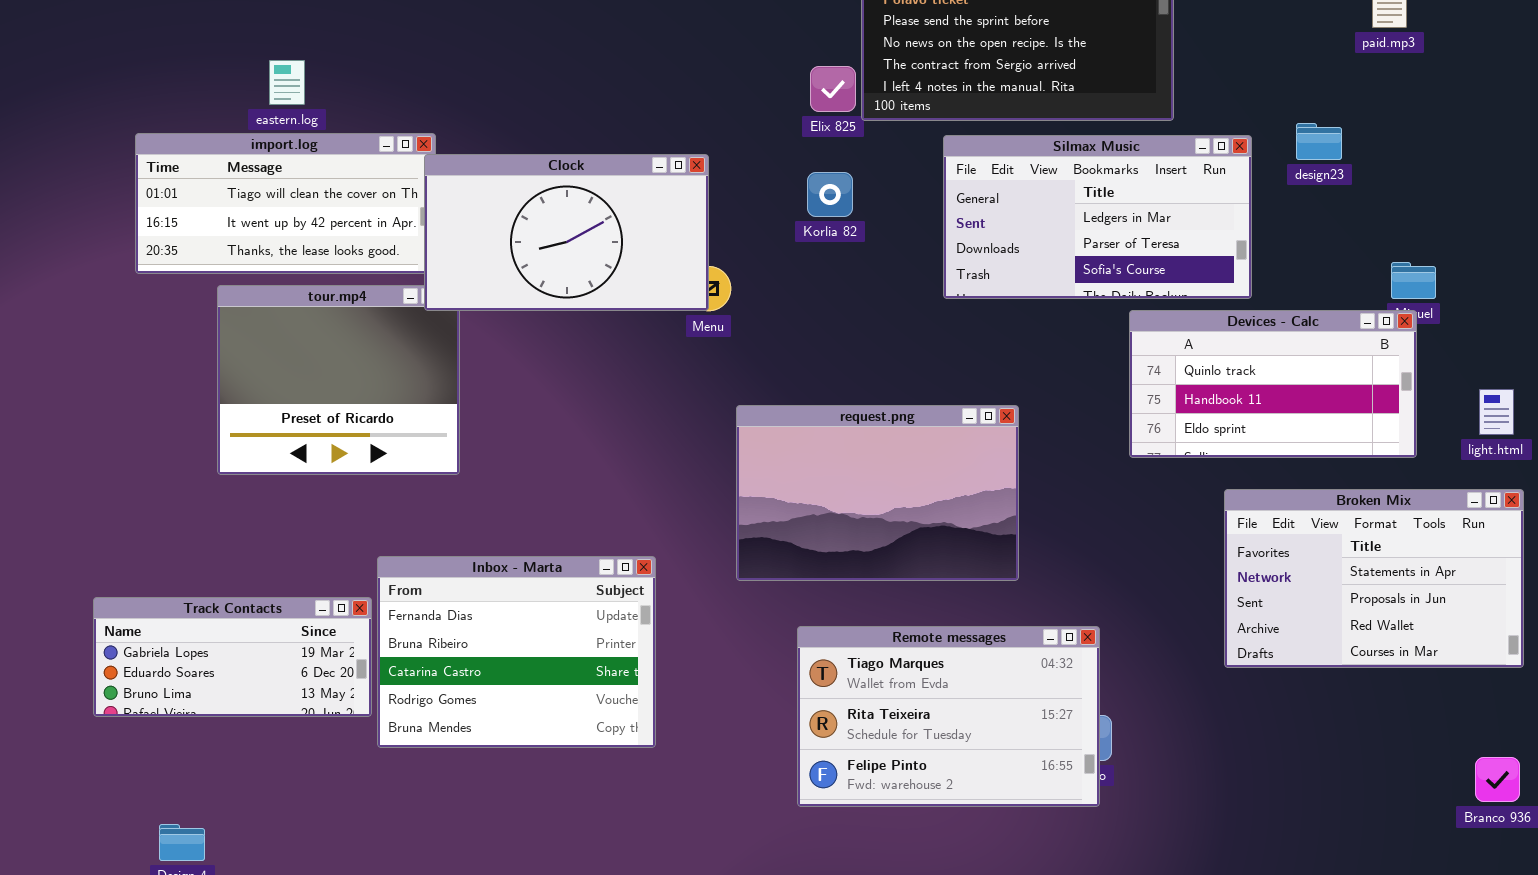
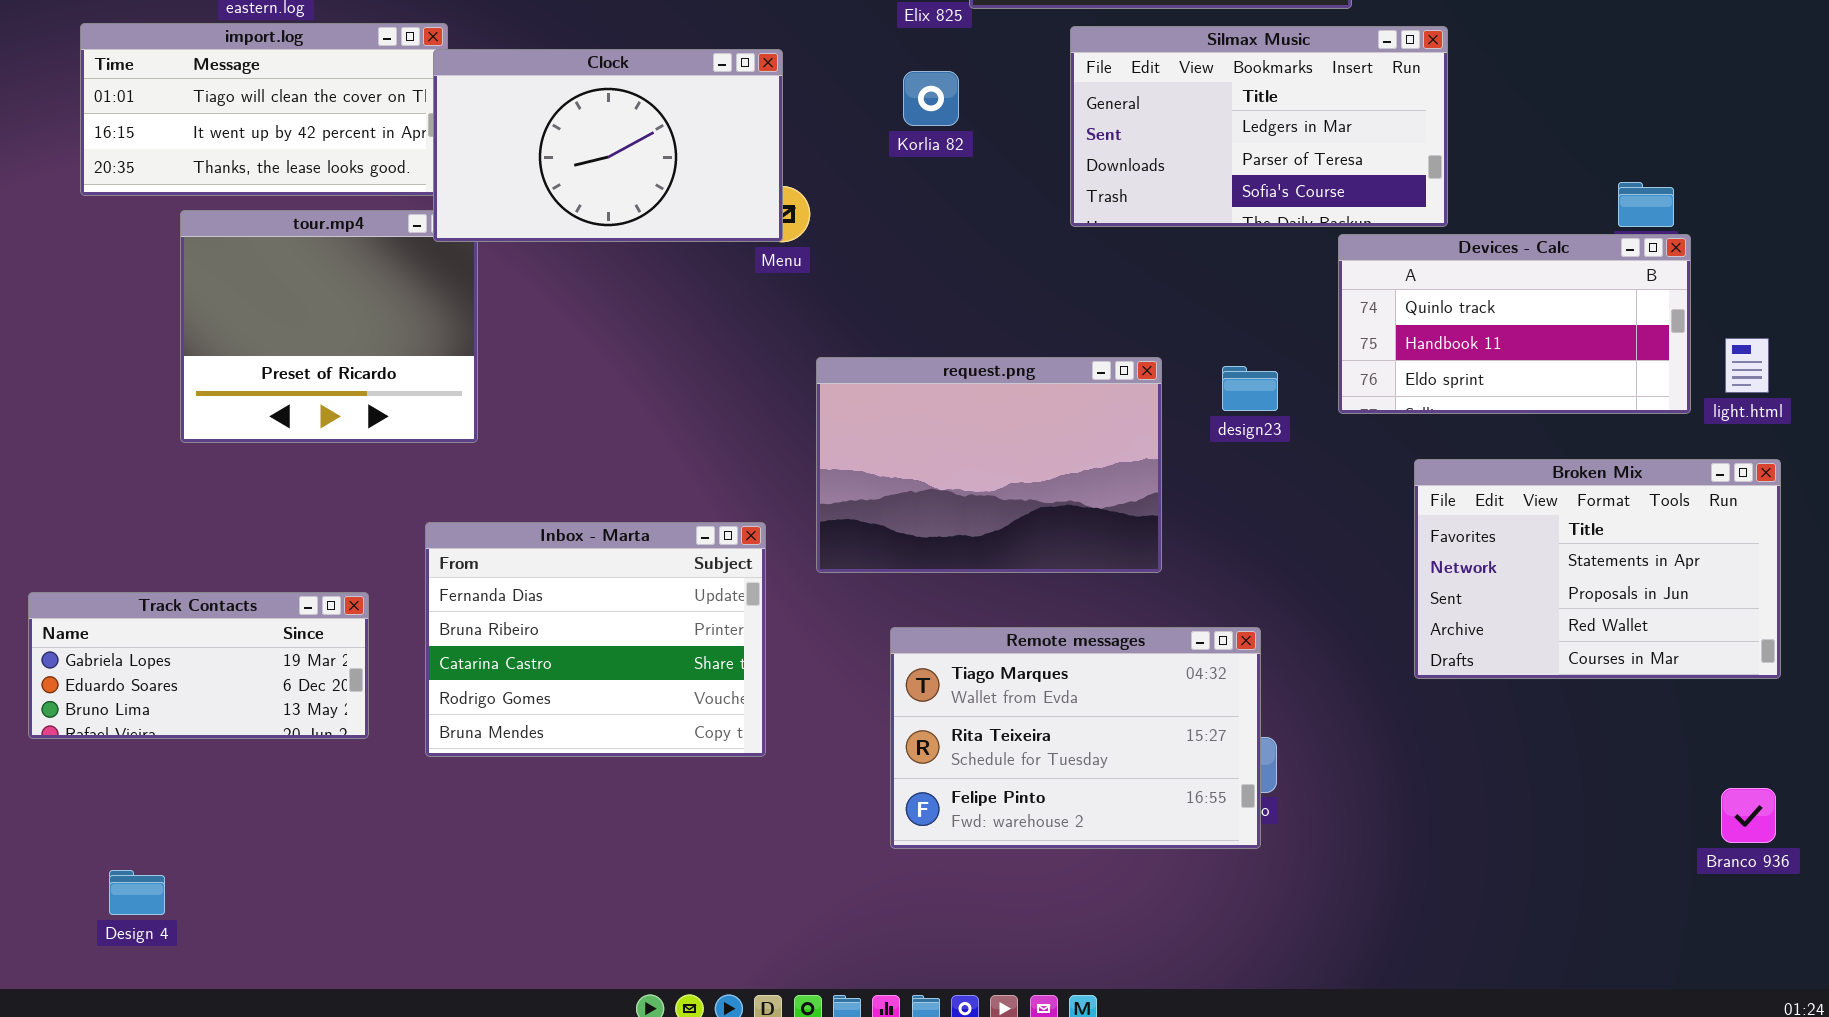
design23: [1296,123,1342,160] -> [1222,366,1278,411], moved
Devices - Calc: [1129,310,1417,458] -> [1338,234,1691,414], moved
Inbox - Marta: [377,556,656,748] -> [425,522,766,757], moved

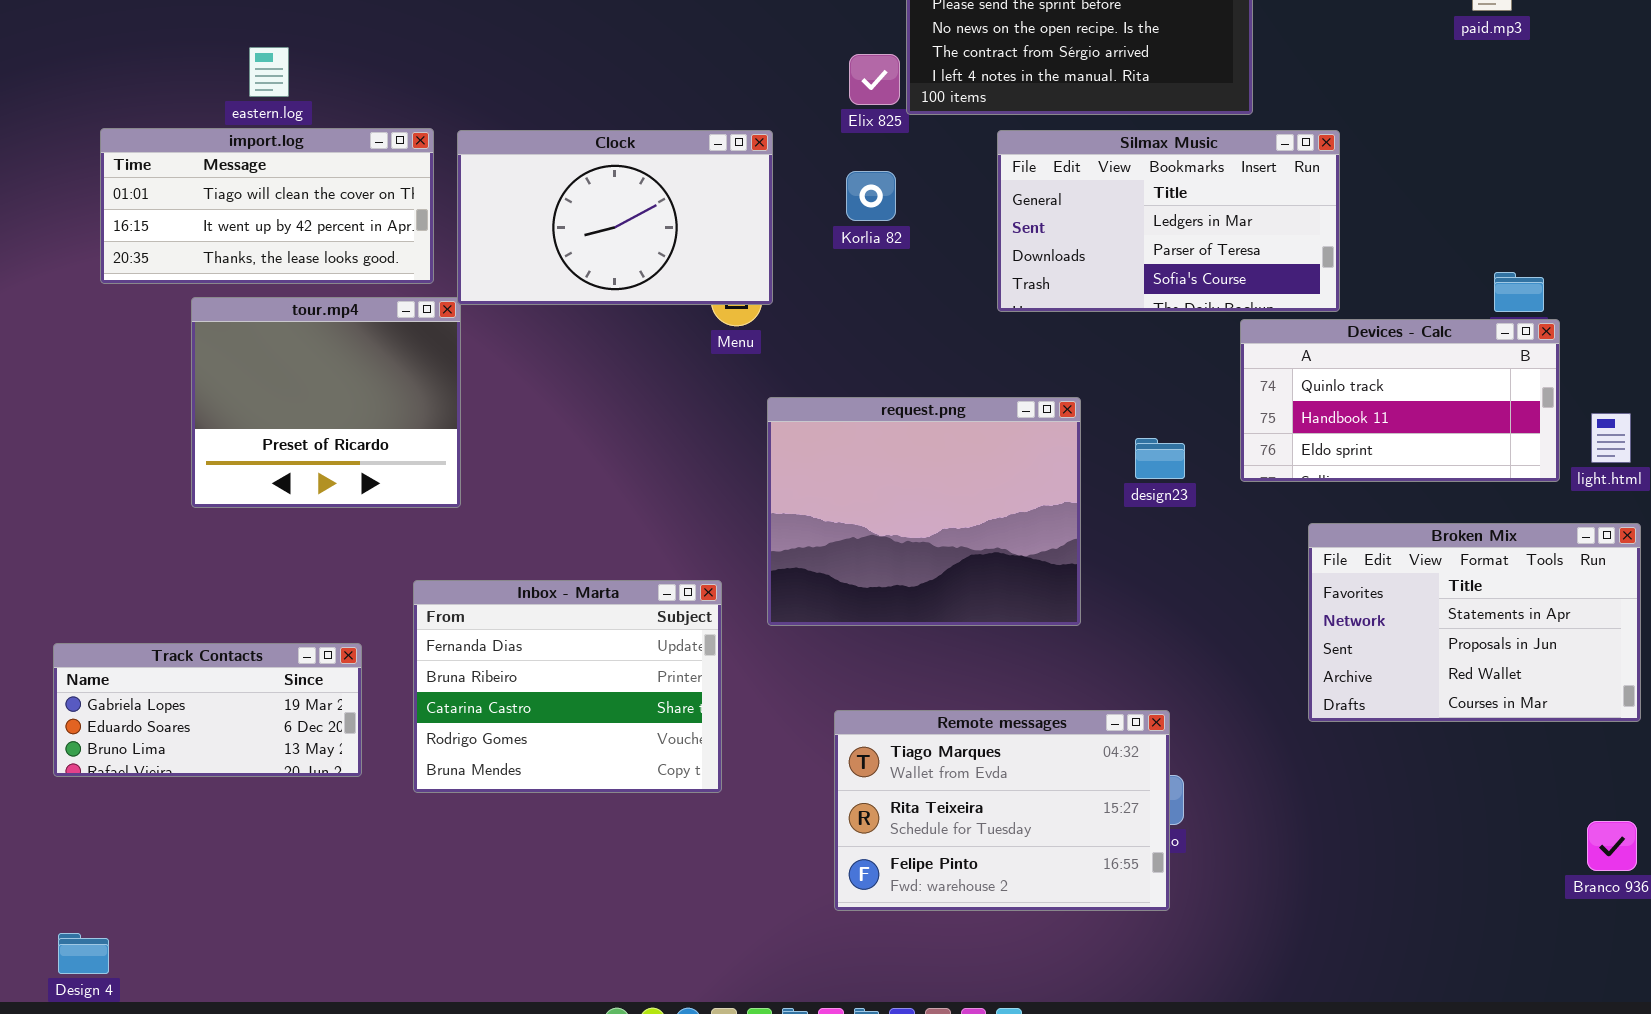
Clock: [433,49,783,242] -> [457,130,773,305], moved
request.png: [816,357,1162,573] -> [767,397,1081,626], resized
Remote messages: [890,627,1261,849] -> [834,710,1170,911], moved
Design 4: [109,870,165,915] -> [58,933,109,974], moved

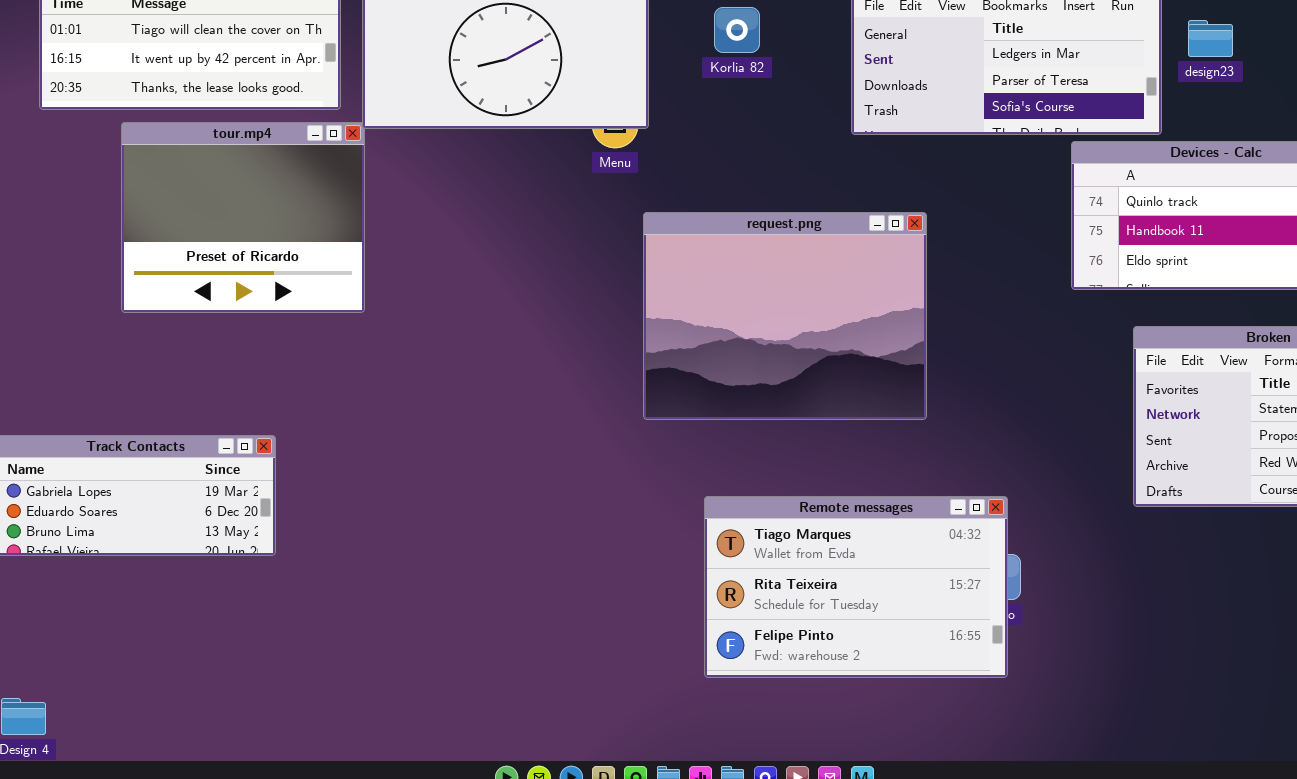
design23: [1135,438,1185,479] -> [1188,20,1233,57], moved
Inbox - Marta: [413,580,722,793] -> none, closed

